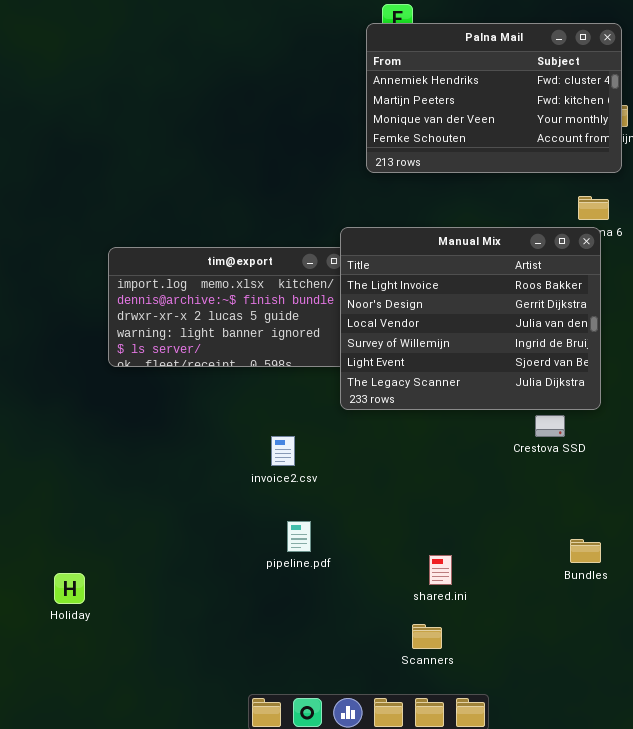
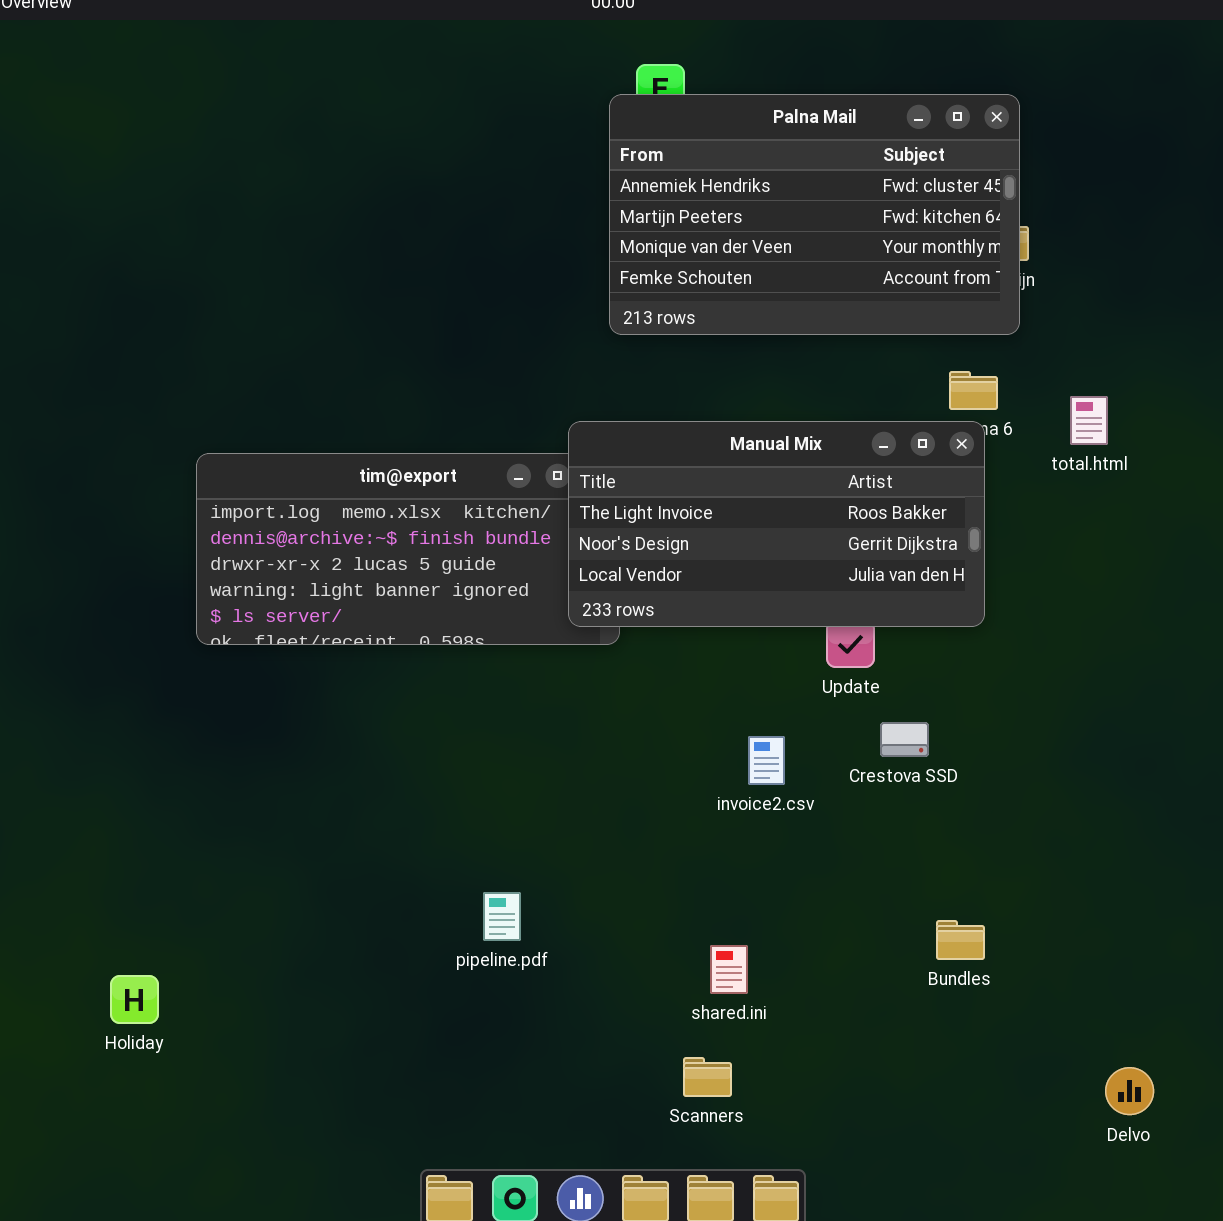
Manual Mix: [340,227,601,410] -> [568,421,985,627], resized
invoice2.csv: [271,436,295,466] -> [748,736,785,785], moved

